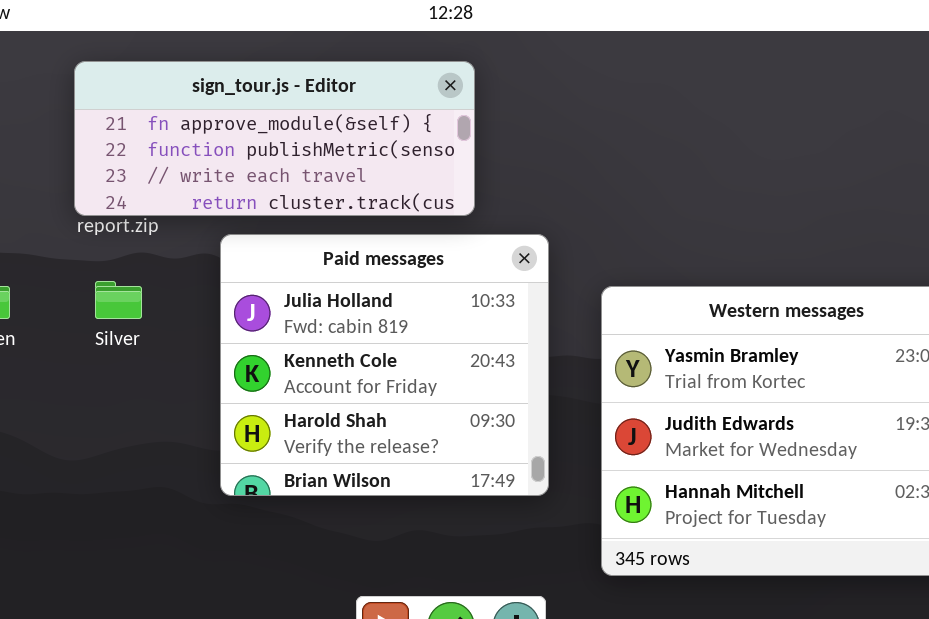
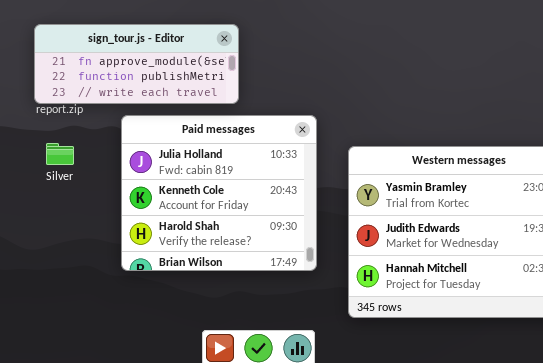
sign_tour.js - Editor: [74,61,475,216] -> [34,24,239,104], resized

